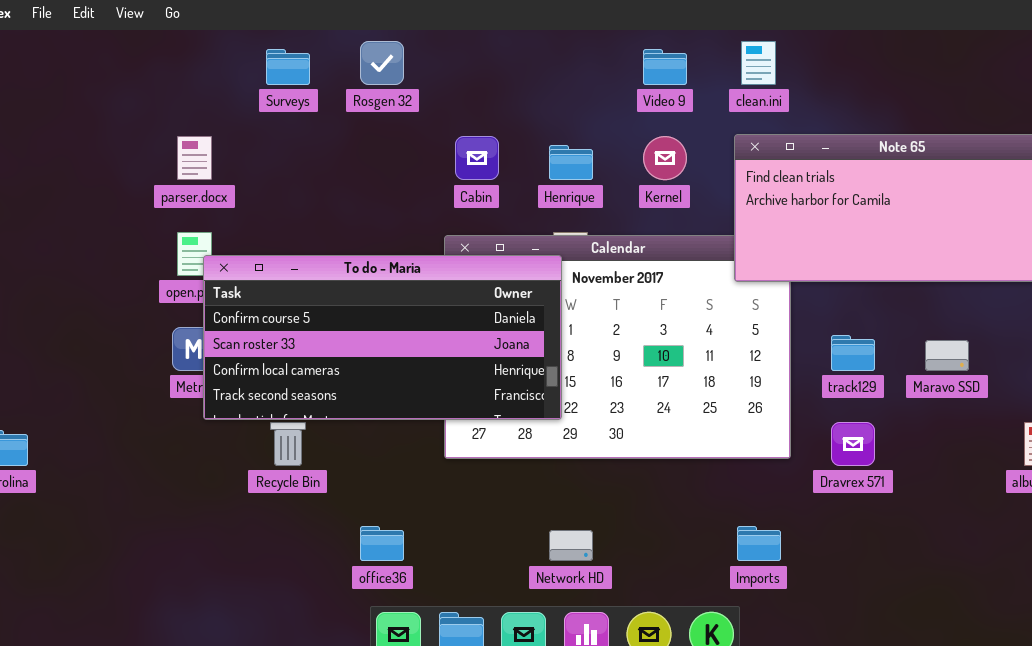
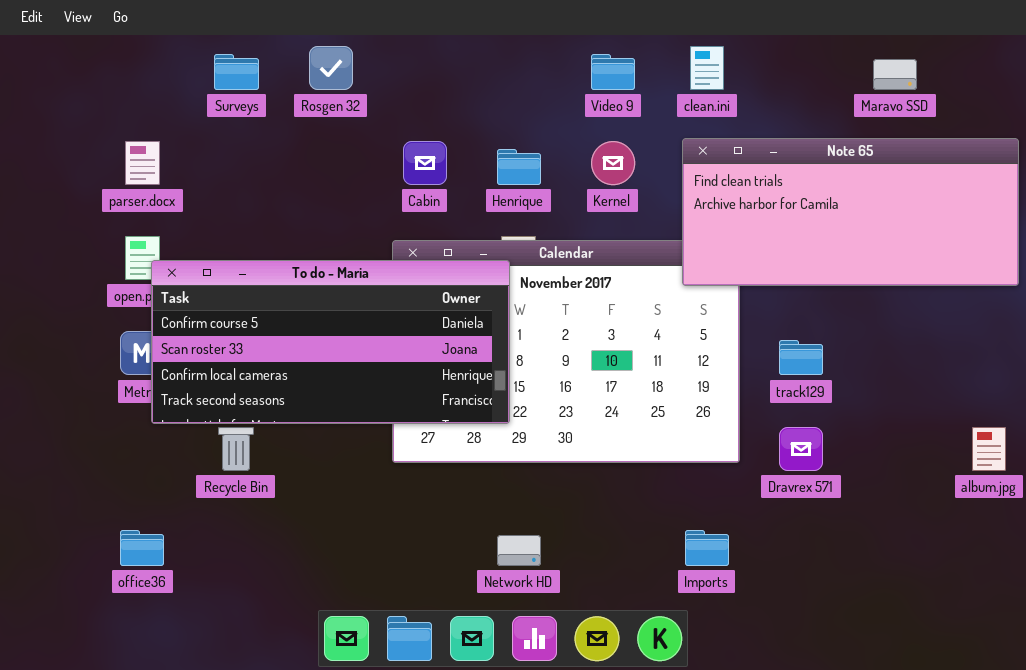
Maravo SSD: [925,340,969,371] -> [873,59,917,90], moved
office36: [360,526,404,561] -> [120,530,164,566], moved

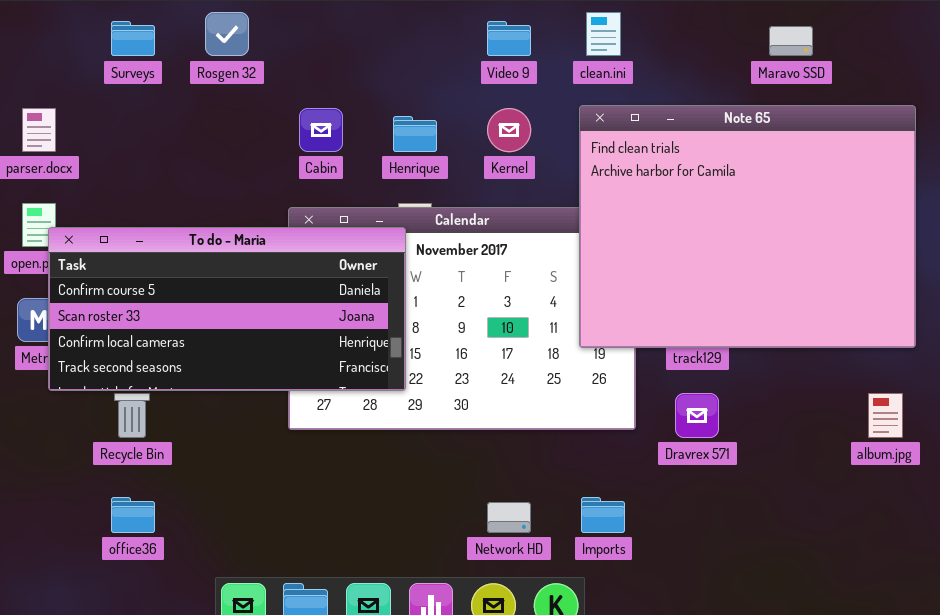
Note 65: [682,138,1019,286] -> [579,105,916,348], resized
office36: [120,530,164,566] -> [111,497,155,533], moved
Network HD: [497,535,541,566] -> [487,502,531,533], moved

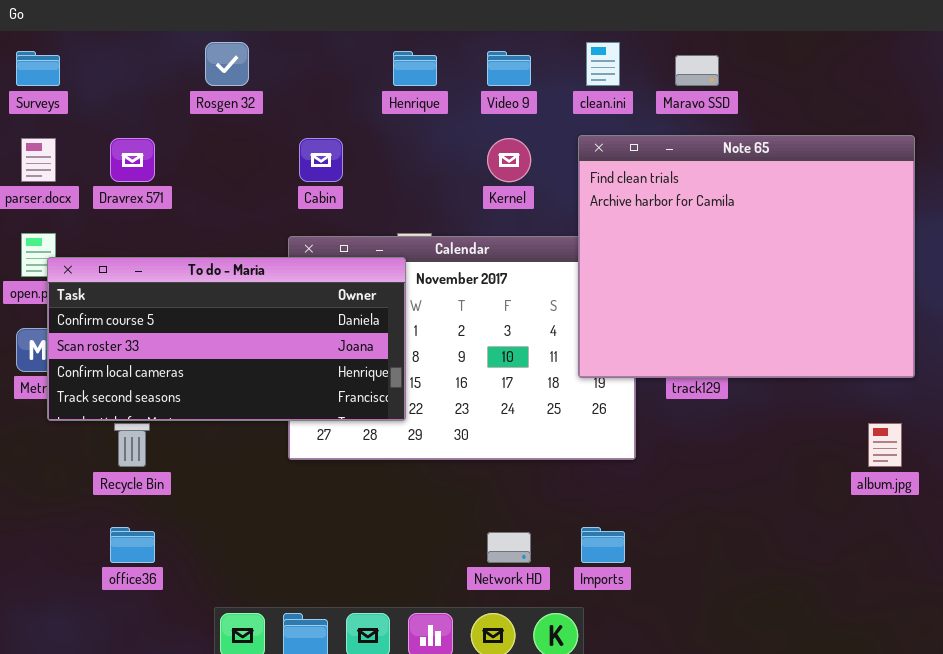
Surveys: [111,21,155,56] -> [16,51,60,86], moved
Maravo SSD: [769,26,813,56] -> [675,55,719,86], moved
Henrique: [393,116,437,152] -> [393,51,437,86], moved
Dravrex 571: [675,393,719,438] -> [110,138,155,182], moved

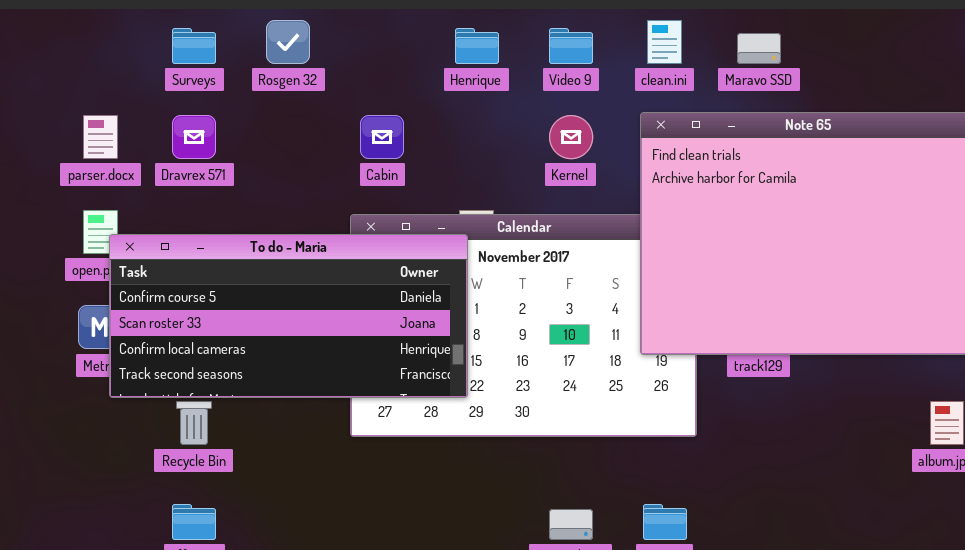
Surveys: [16,51,60,86] -> [172,28,216,64], moved

